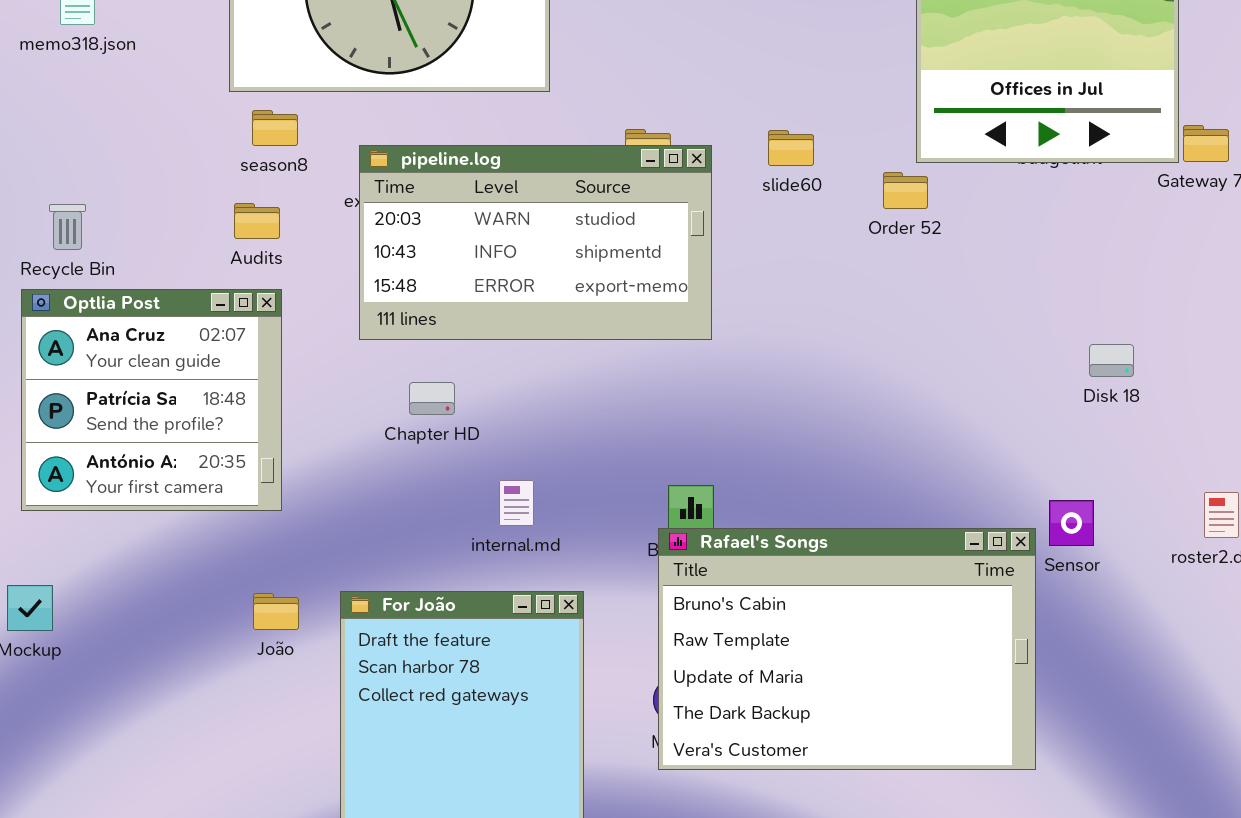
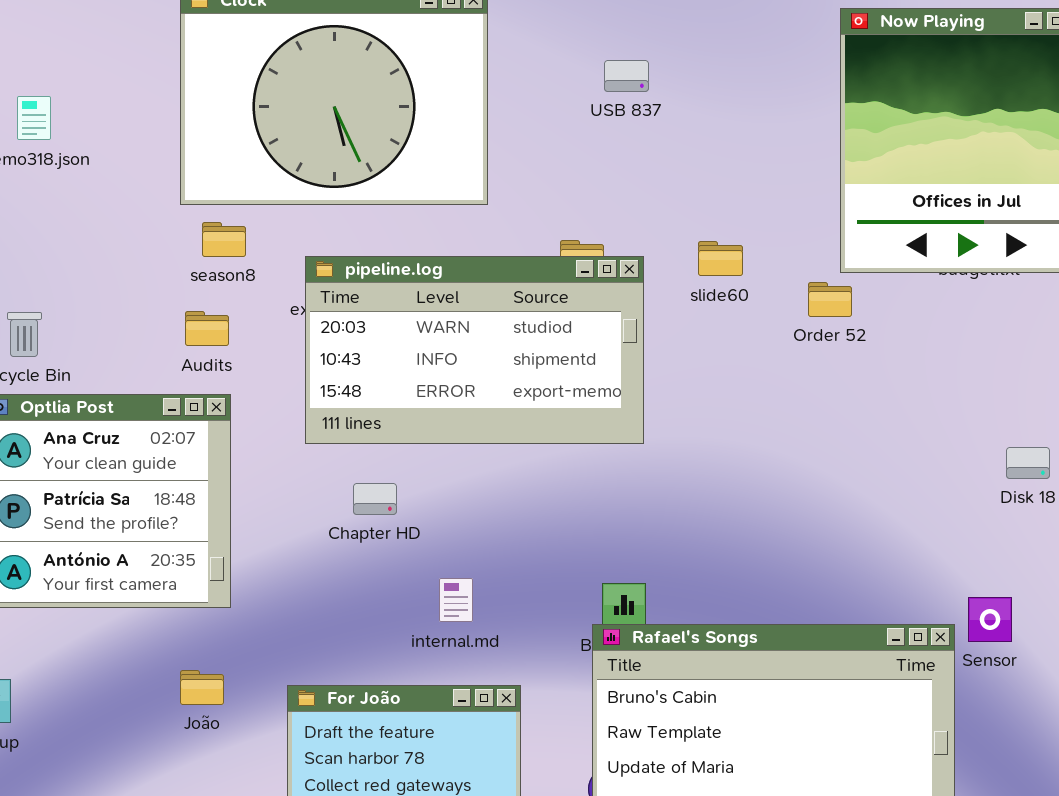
João: [253,593,299,630] -> [180,670,224,705], moved

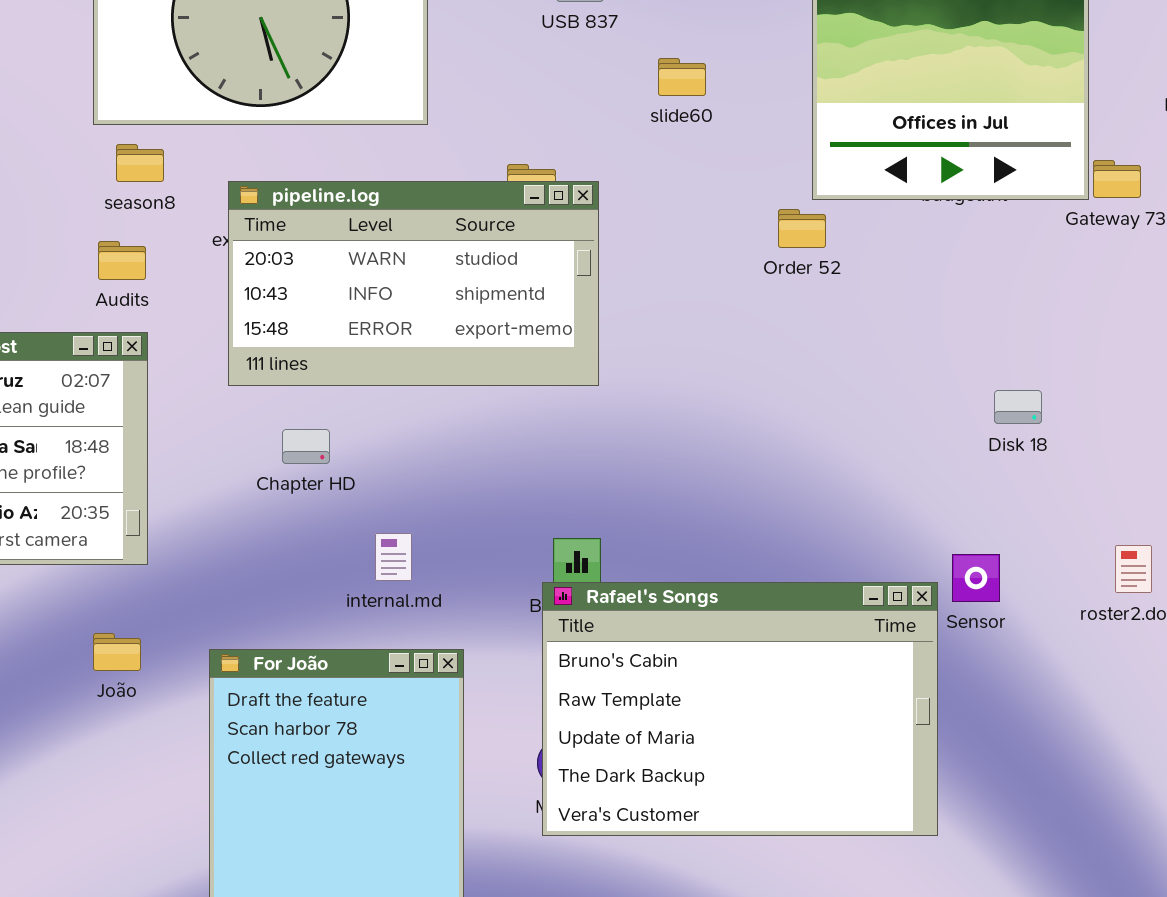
slide60: [698,241,743,276] -> [658,58,706,96], moved

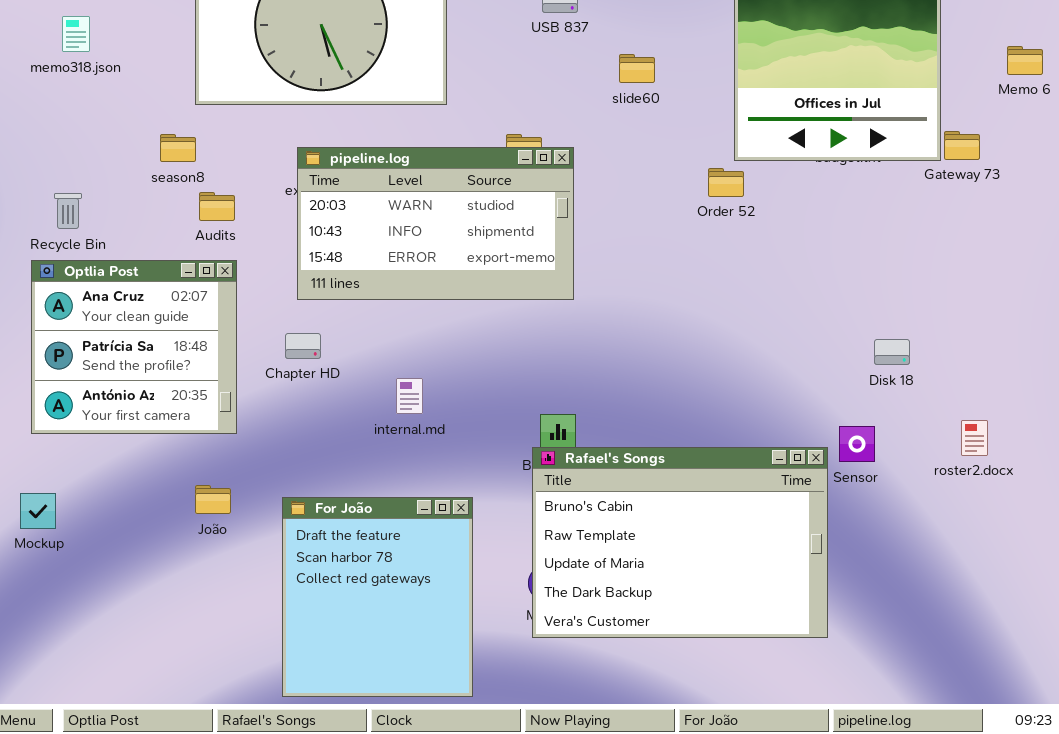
season8: [116,144,164,182] -> [160,134,196,162], moved
Disk 18: [994,390,1042,424] -> [874,339,910,365], moved
Chapter HD: [282,429,330,464] -> [285,333,321,359], moved
internal.md: [375,533,412,581] -> [396,378,423,414], moved

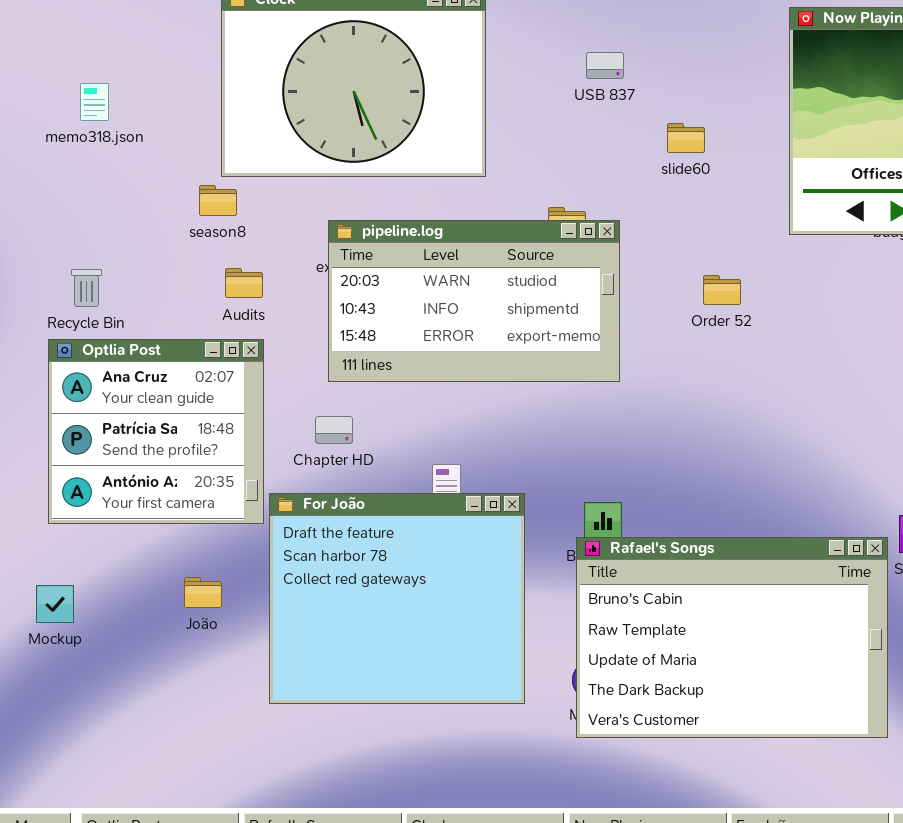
season8: [160,134,196,162] -> [199,185,237,216], moved
Order 52: [708,168,744,197] -> [703,275,741,305], moved
João: [195,485,231,514] -> [184,577,222,608], moved
For João: [282,497,473,697] -> [269,493,525,704], moved, resized

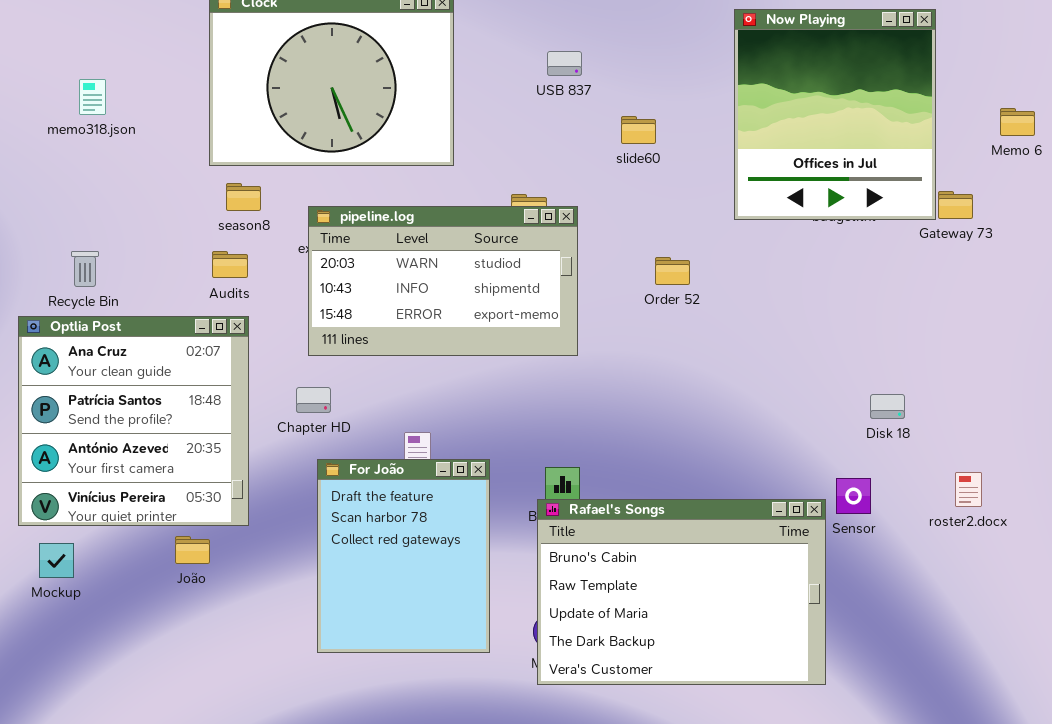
season8: [199,185,237,216] -> [226,183,261,211], moved
Optlia Post: [48,339,264,524] -> [18,316,249,526], resized
For João: [269,493,525,704] -> [317,459,490,653], resized

